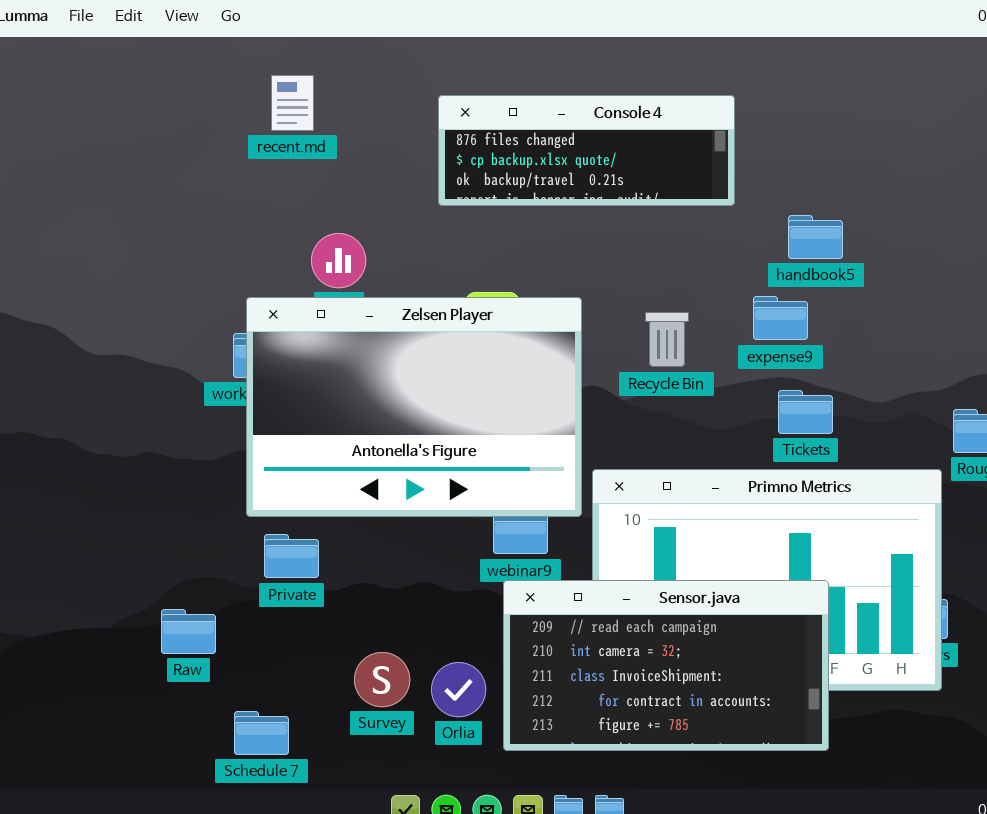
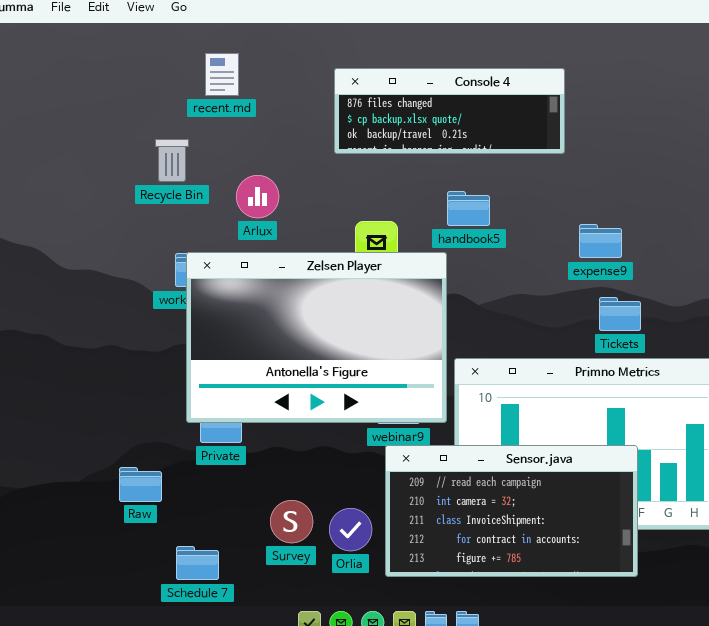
handbook5: [788,215,843,259] -> [447,191,490,226], moved
Zelsen Player: [246,297,582,517] -> [186,252,447,423], moved
Recycle Bin: [645,312,689,367] -> [155,139,189,182], moved

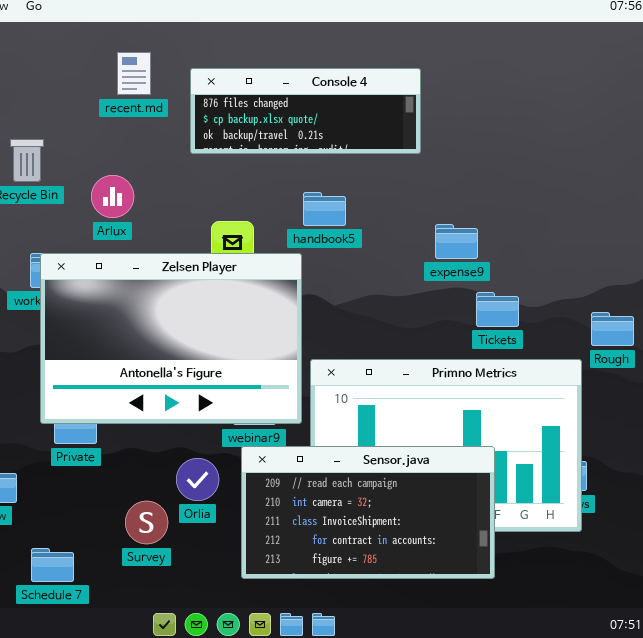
recent.md: [205,53,239,96] -> [117,52,151,95], moved
Tickets: [599,297,641,331] -> [476,292,519,327], moved
Orlia: [329,508,372,551] -> [176,458,219,501], moved

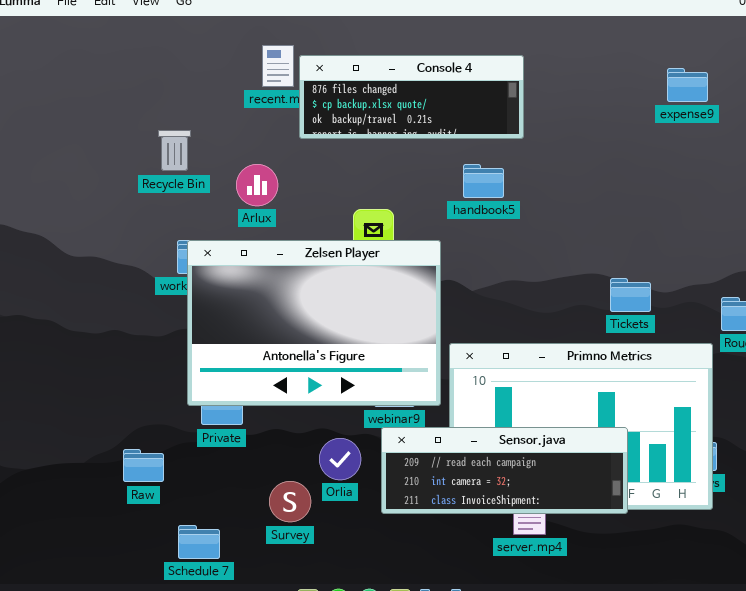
Console 4: [190,68,421,154] -> [299,55,524,139], moved
handbook5: [303,192,346,226] -> [463,164,504,198], moved
expense9: [435,224,478,259] -> [667,68,708,102], moved
Sensor.java: [241,446,495,579] -> [381,427,628,514], resized

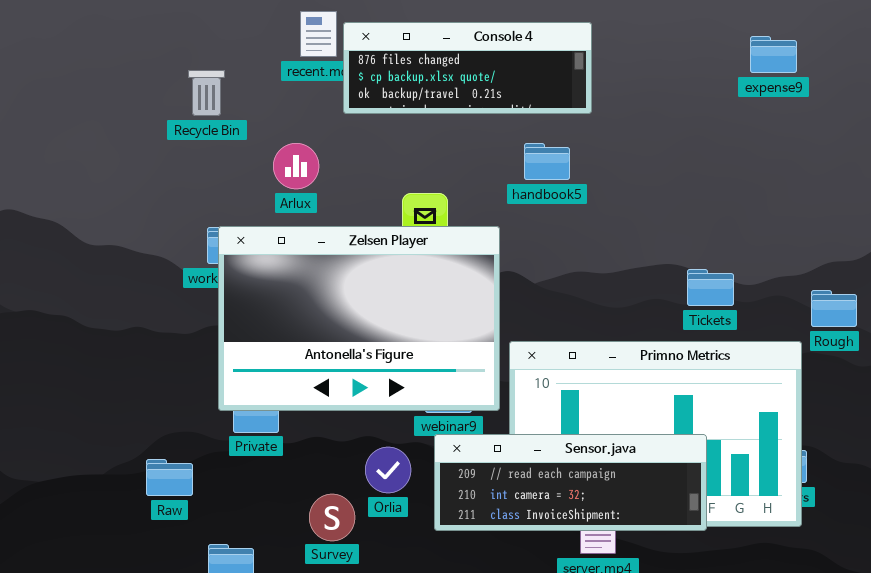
Recycle Bin: [158,130,191,171] -> [188,70,225,116], moved

